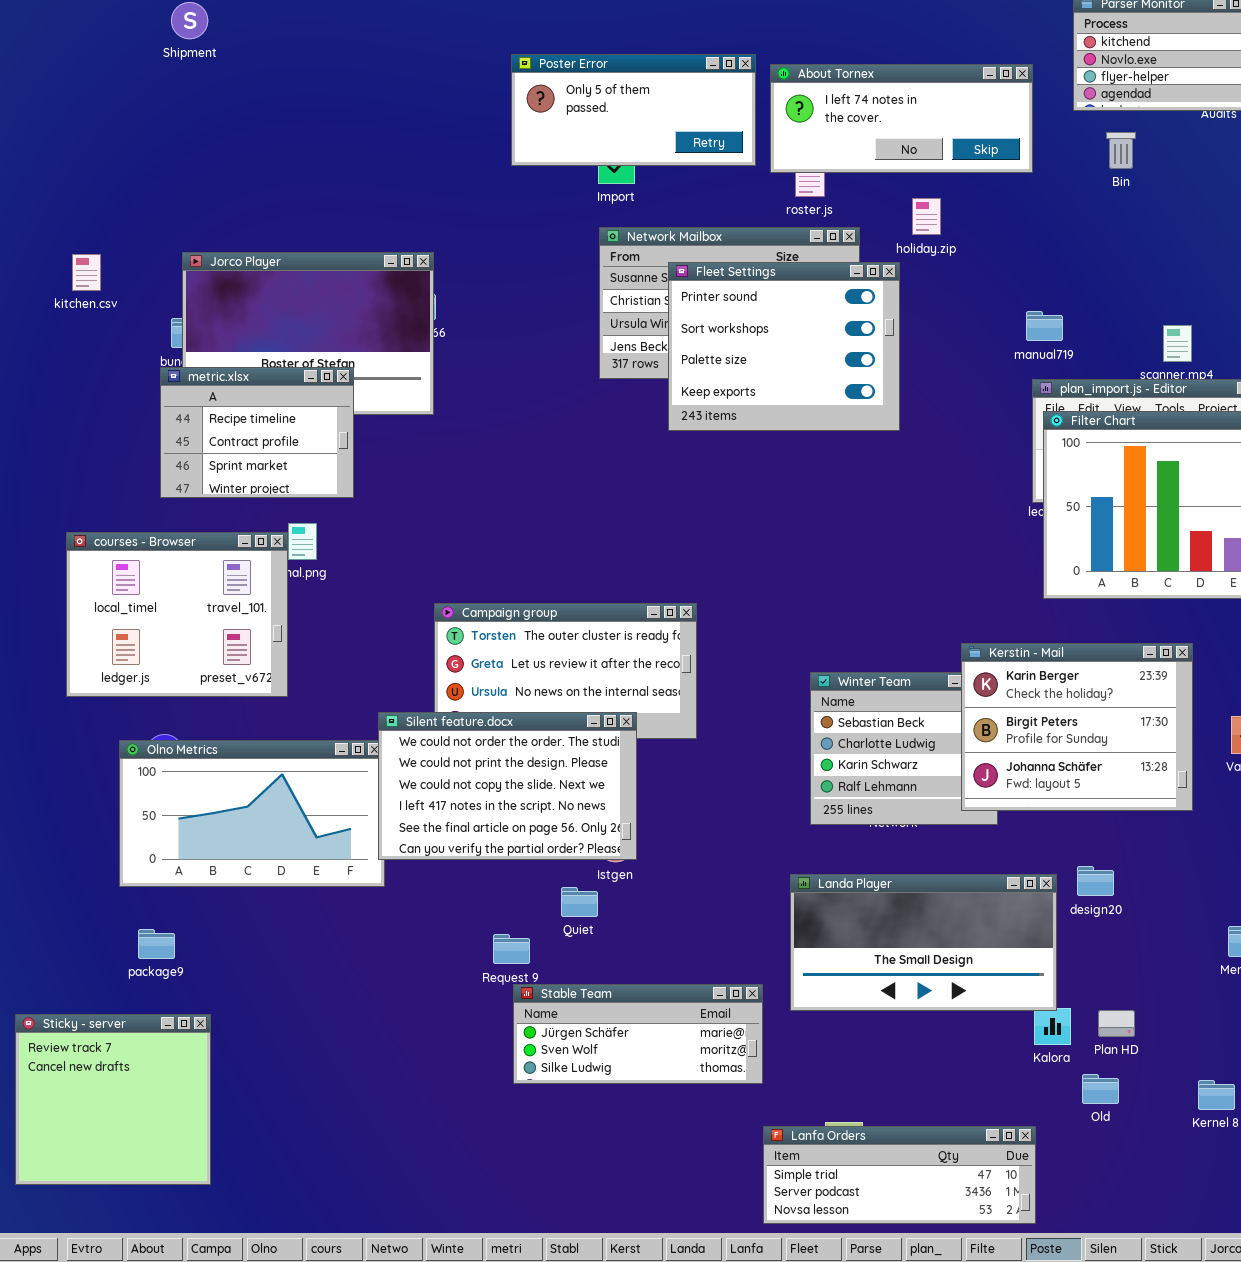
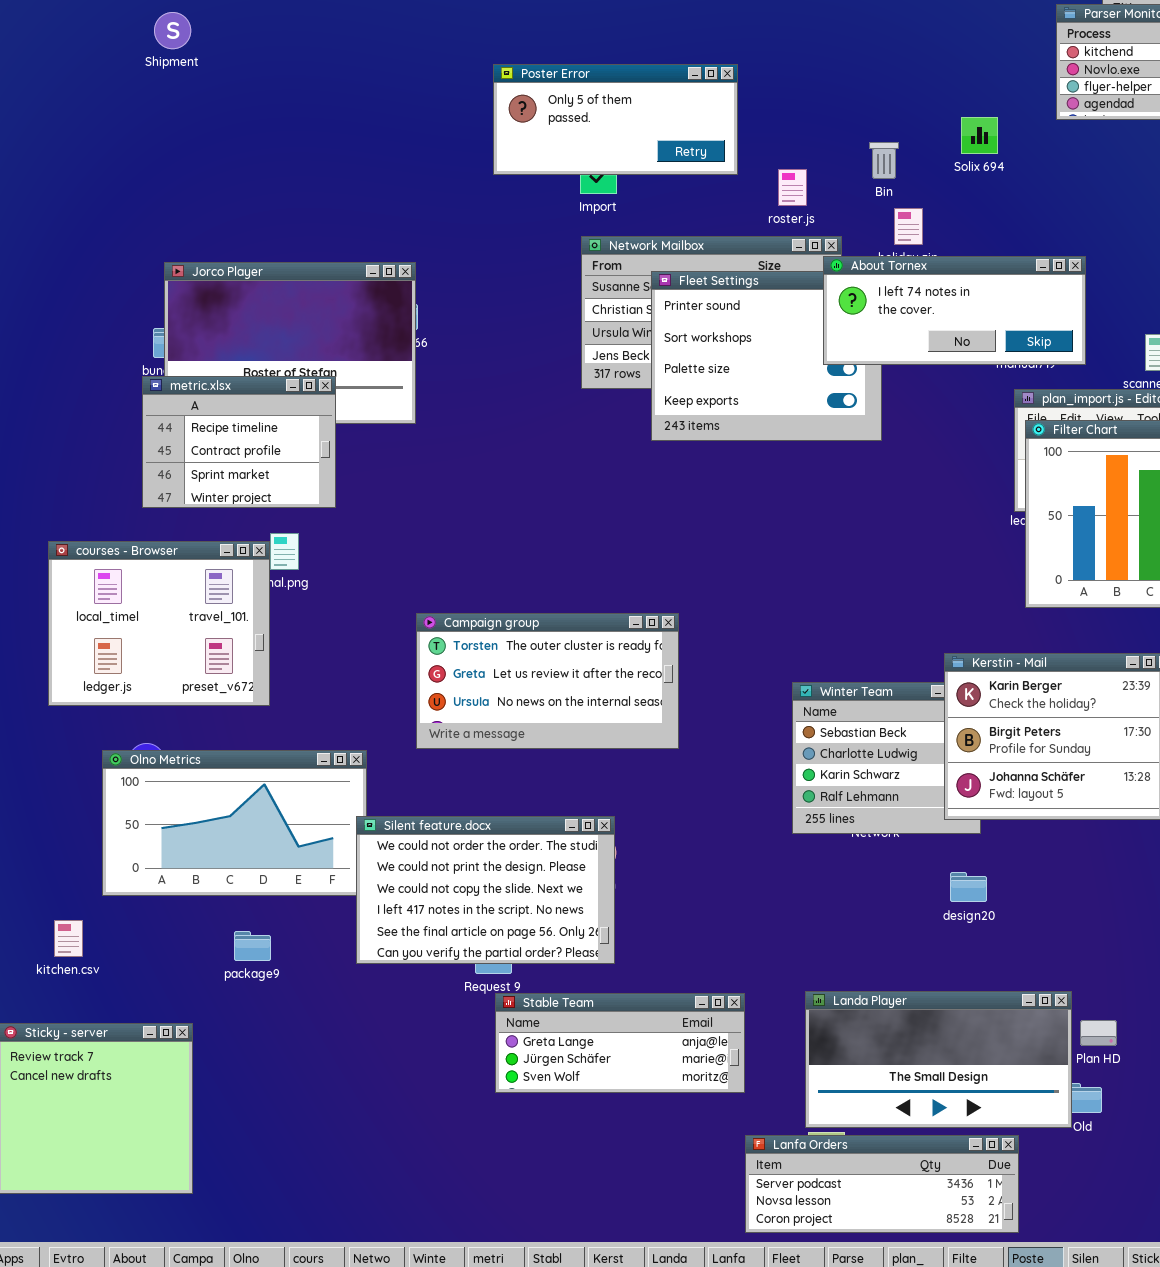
About Tornex: [770,64,1033,173] -> [823,256,1086,365], moved
Bin: [1106,132,1136,169] -> [869,142,899,179], moved
kitchen.csv: [72,254,101,291] -> [54,920,83,957], moved
Silent feature.docx: [378,712,637,860] -> [356,816,615,964], moved
design20: [1077,866,1114,896] -> [950,872,987,902], moved
Landa Player: [790,874,1057,1011] -> [805,991,1072,1128], moved
package9: [138,929,175,959] -> [234,931,271,961], moved
Stable Team: [513,984,763,1084] -> [495,993,745,1093], scrolled up 1 row
Lanfa Orders: [763,1126,1036,1224] -> [745,1135,1019,1233], scrolled down 1 row

